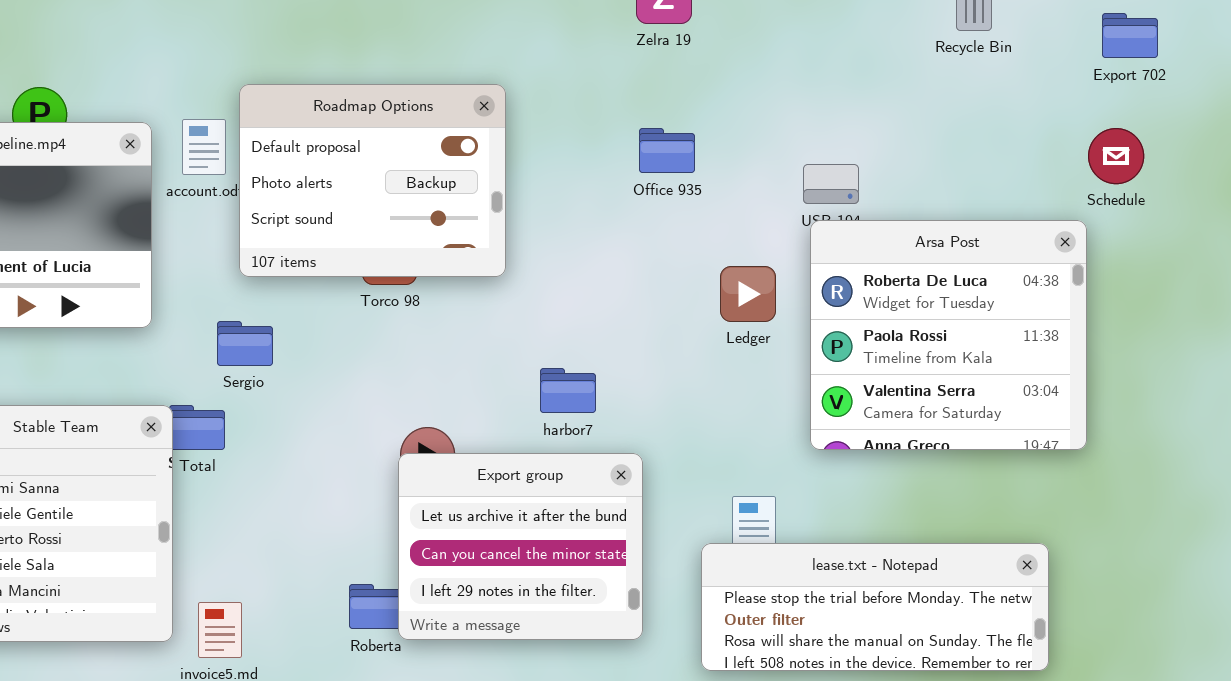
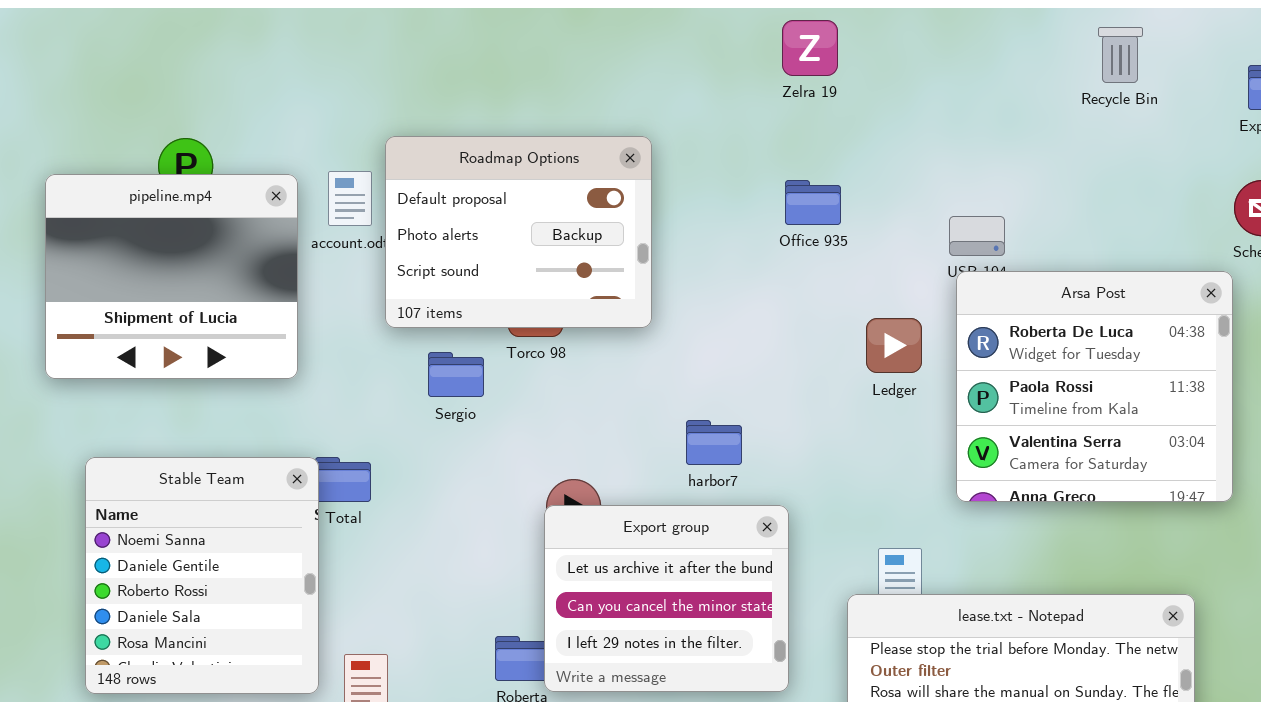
Sergio: [217,321,273,366] -> [428,352,484,397], moved

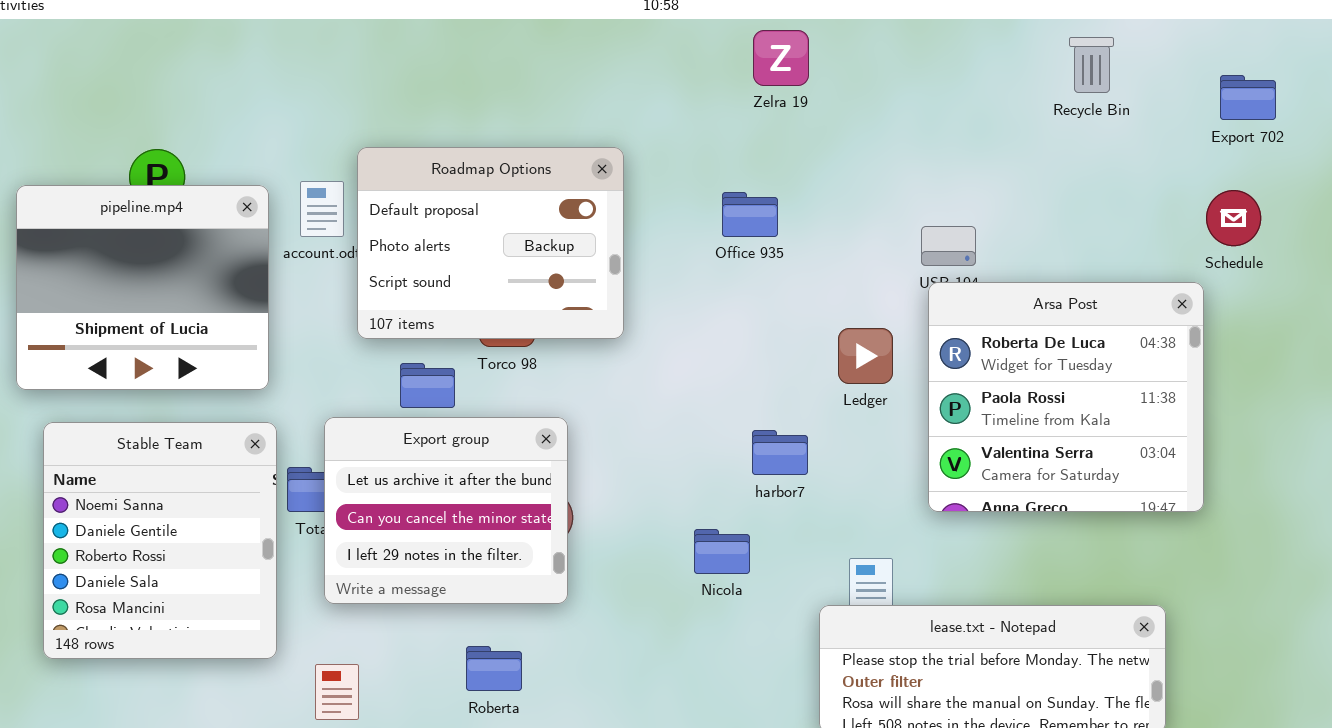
Office 935: [785,180,841,225] -> [722,192,778,237], moved
harbor7: [686,420,742,465] -> [752,430,808,475], moved
Stable Team: [85,457,319,694] -> [43,422,277,659], moved
Export group: [544,505,789,692] -> [324,417,568,604], moved

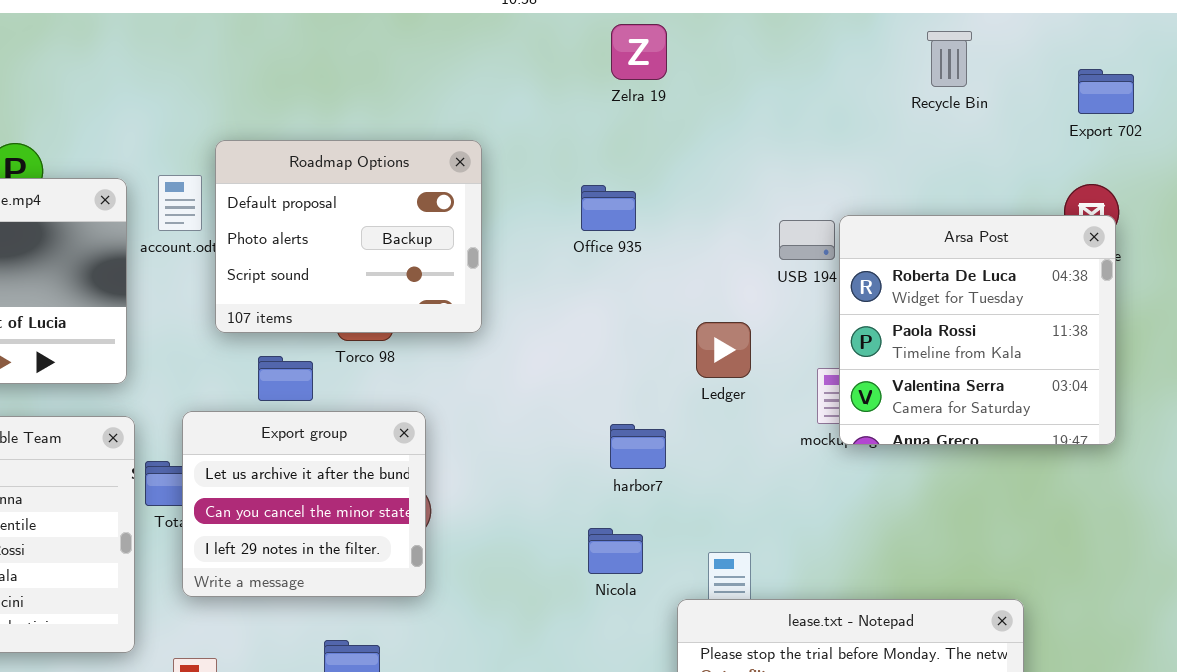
Arsa Post: [928,282,1204,512] -> [839,215,1116,445], moved
Nicola: [694,529,750,574] -> [588,528,643,574], moved

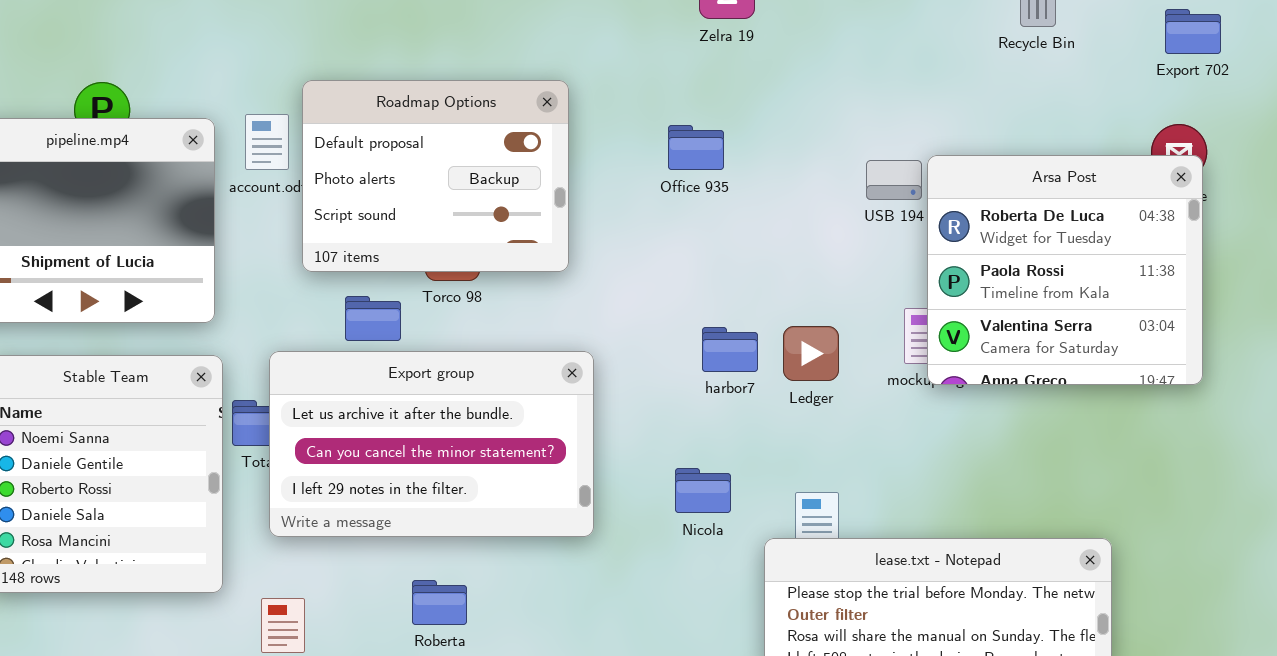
Ledger: [696,322,751,378] -> [783,326,839,381], moved
Export group: [182,411,426,597] -> [269,351,594,537], resized
harbor7: [610,424,666,469] -> [702,327,758,372], moved

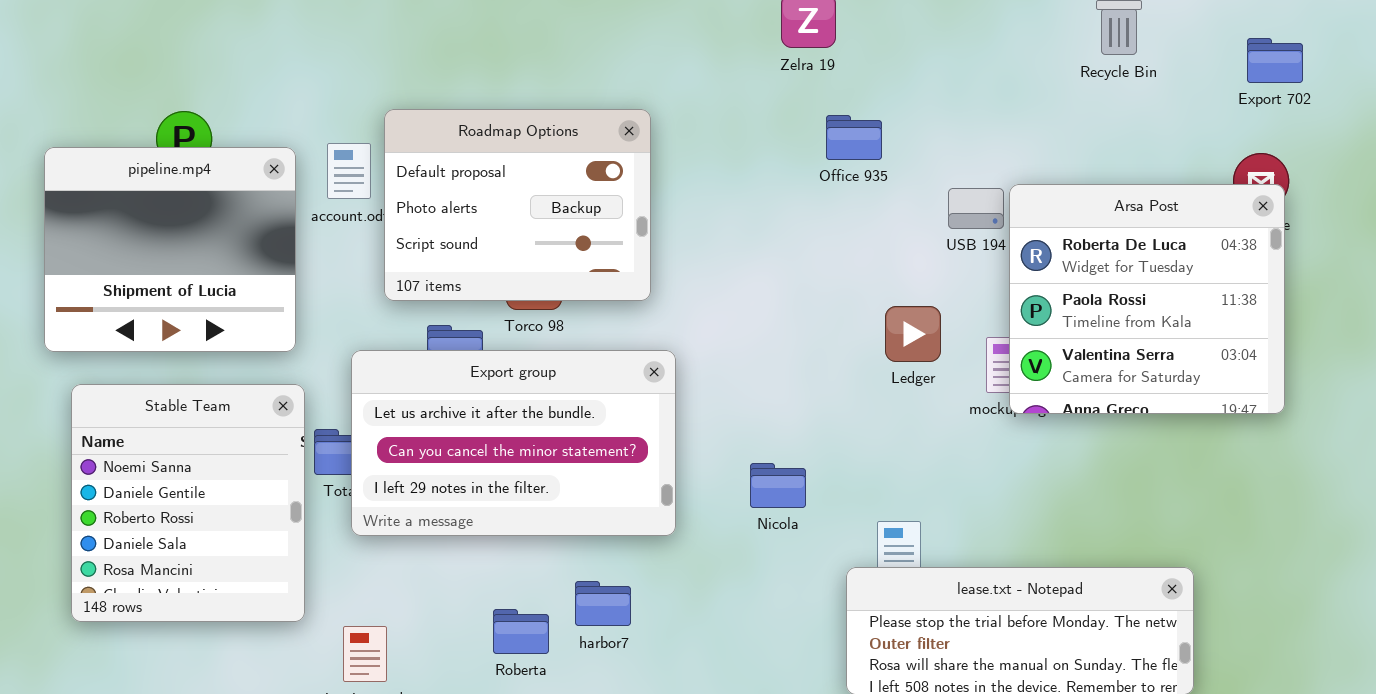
Office 935: [668,125,724,170] -> [826,115,882,160], moved
Ledger: [783,326,839,381] -> [885,306,941,362], moved
harbor7: [702,327,758,372] -> [575,581,631,626], moved
Export group: [269,351,594,537] -> [351,350,676,536], moved
Nicola: [675,468,731,513] -> [750,463,806,508], moved

